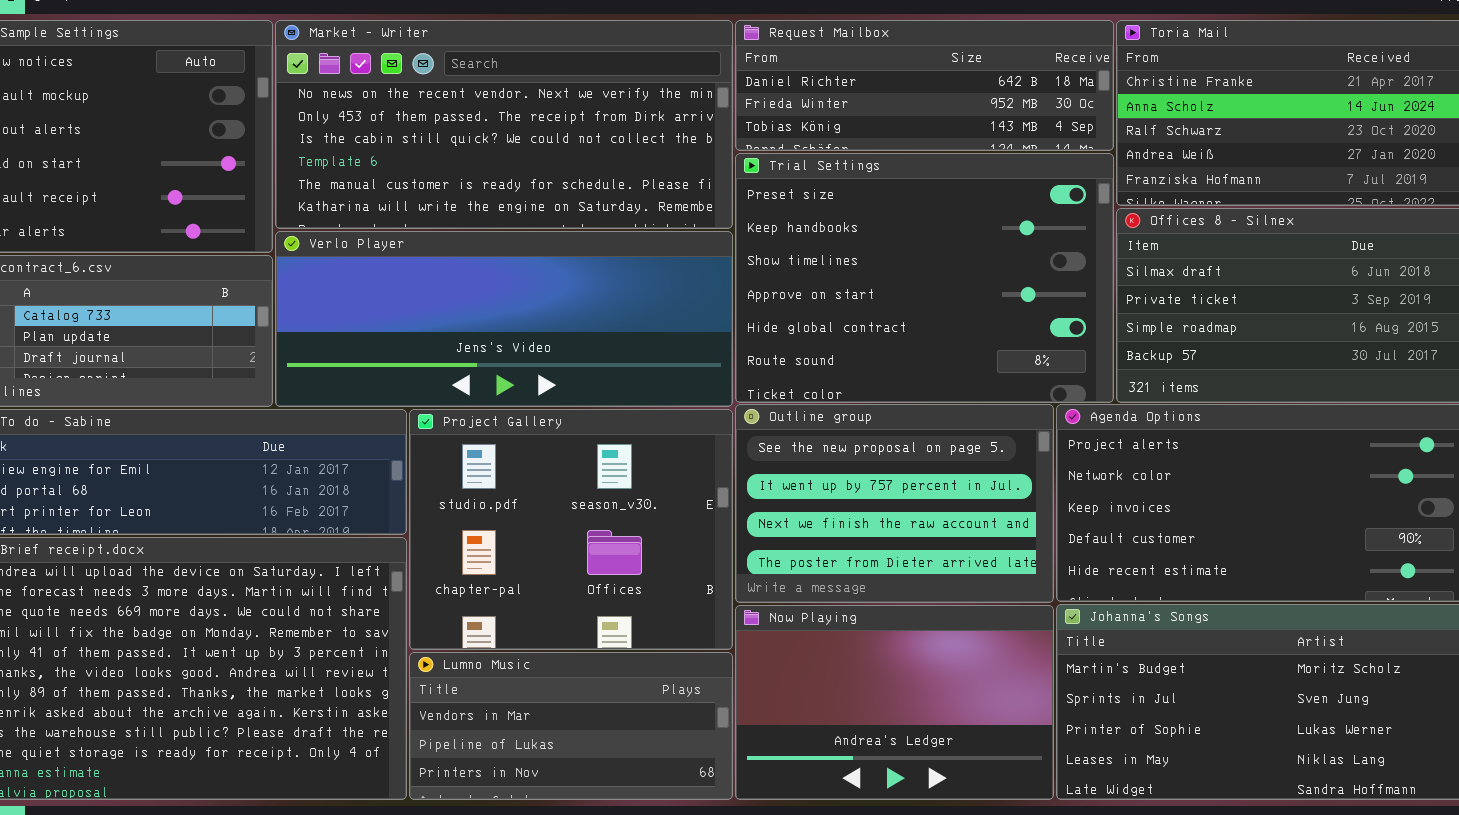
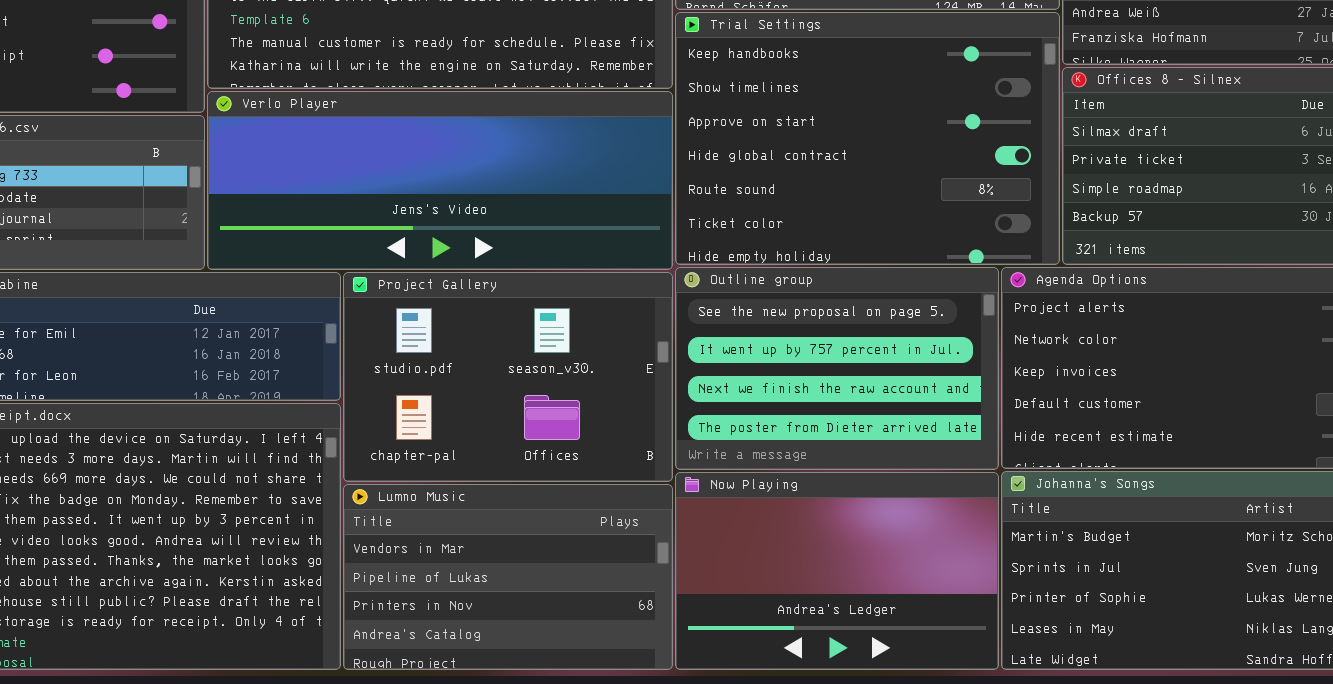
Trial Settings: [735,153,1114,403] -> [675,12,1060,265], scrolled down 1 row
Project Gallery: [409,409,733,650] -> [343,272,673,482], resized
Lumno Music: [409,652,733,800] -> [343,484,673,670], resized

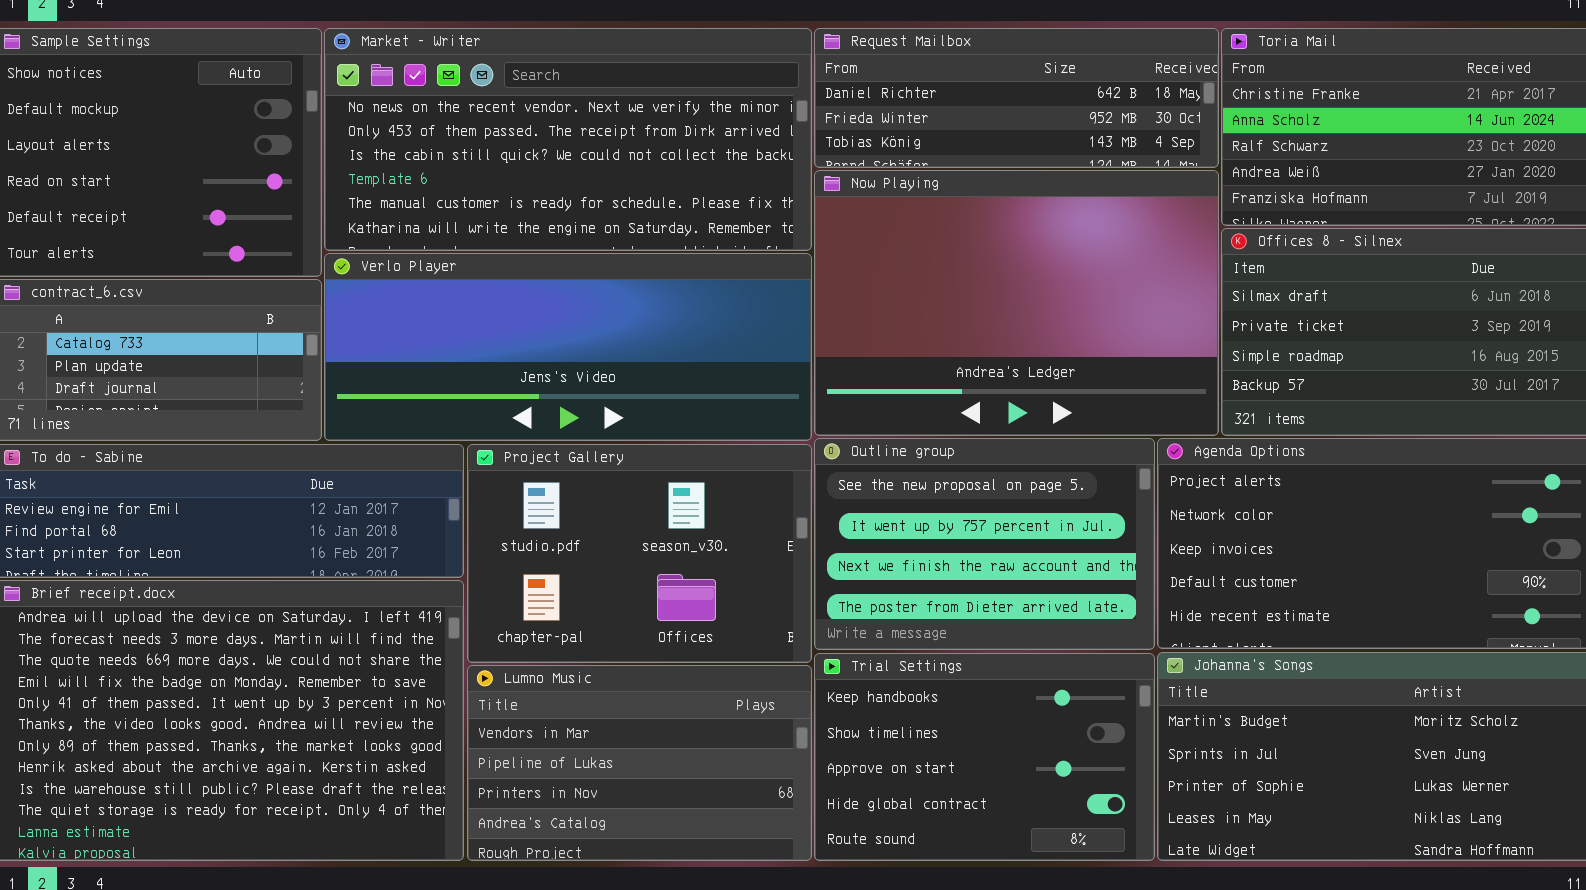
Trial Settings: [675,12,1060,265] -> [814,653,1155,861], moved, resized
Now Playing: [675,472,999,670] -> [814,170,1219,436], moved, resized

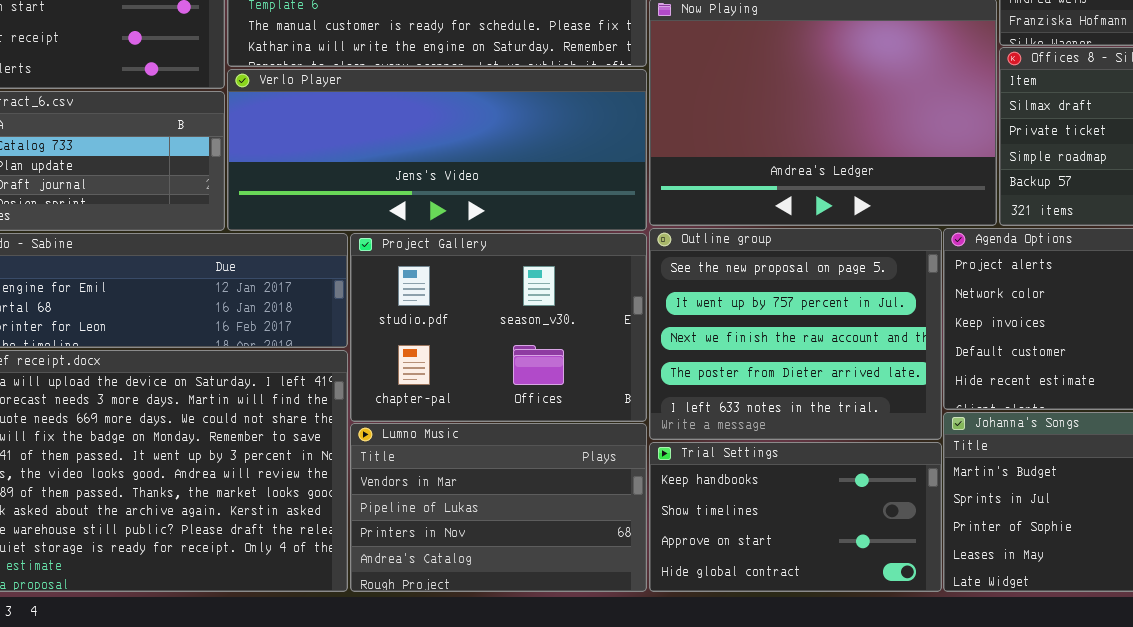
Outline group: [814,438,1155,650] -> [649,228,942,440], resized
Trial Settings: [814,653,1155,861] -> [649,442,942,592], resized

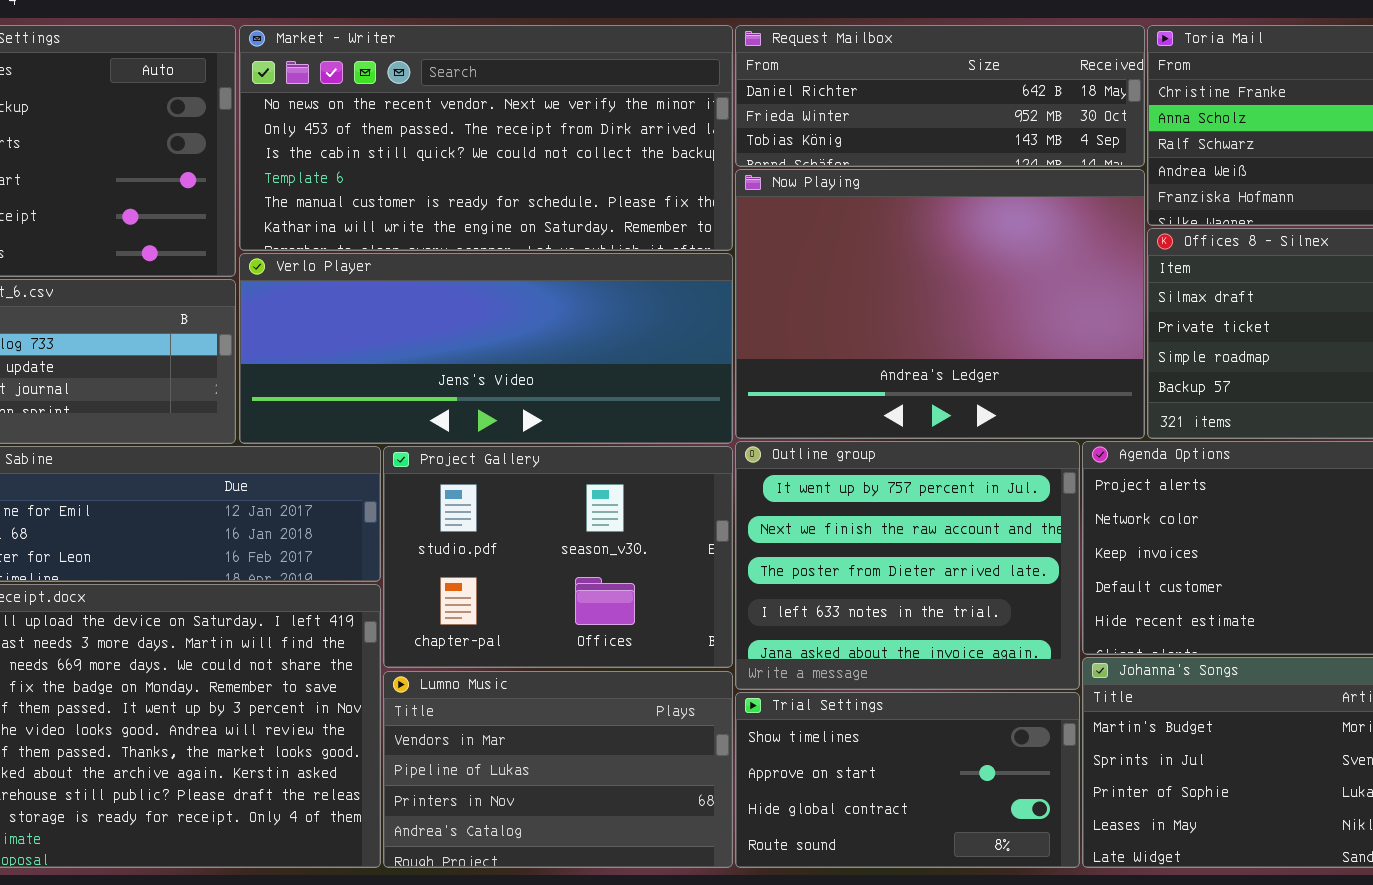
Outline group: [649,228,942,440] -> [735,441,1080,690], scrolled down 1 row
Trial Settings: [649,442,942,592] -> [735,692,1080,868], scrolled down 1 row

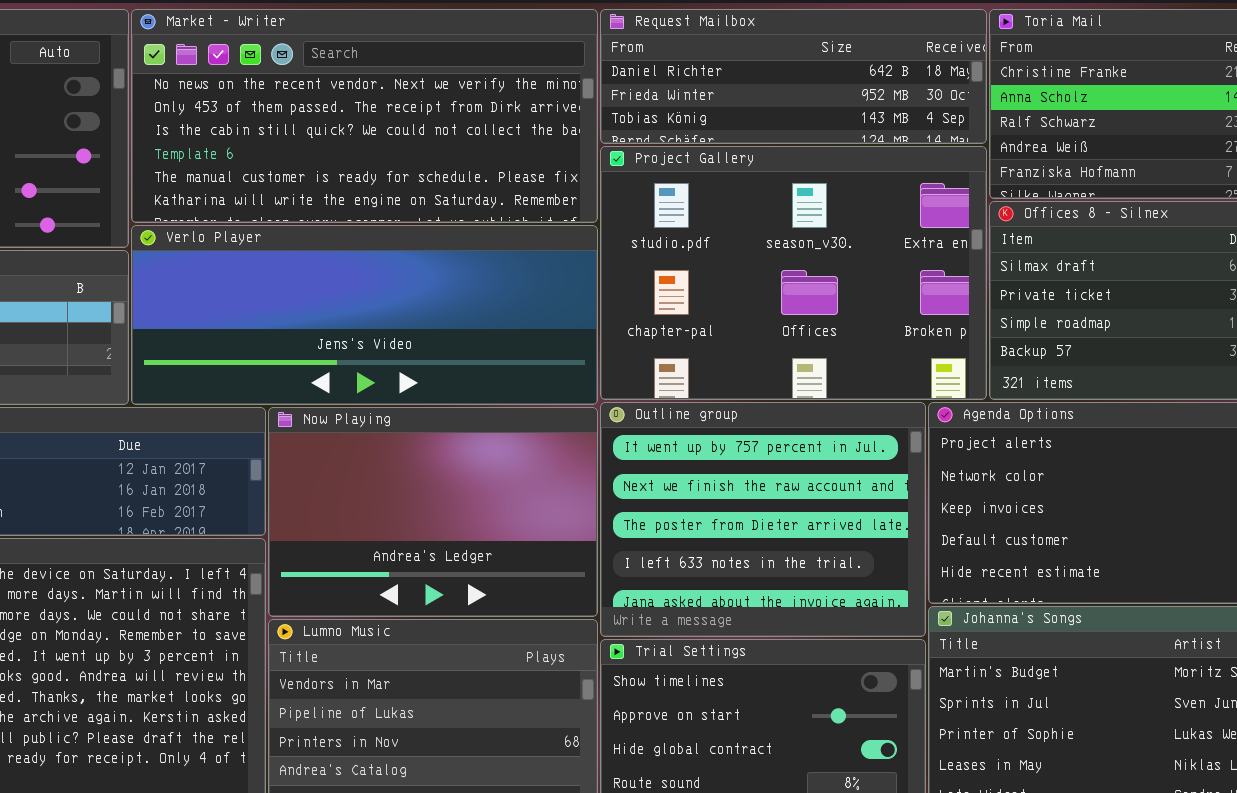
Now Playing: [735,169,1145,439] -> [268,407,598,617], moved, resized
Project Gallery: [383,446,733,668] -> [600,146,987,400], moved, resized

